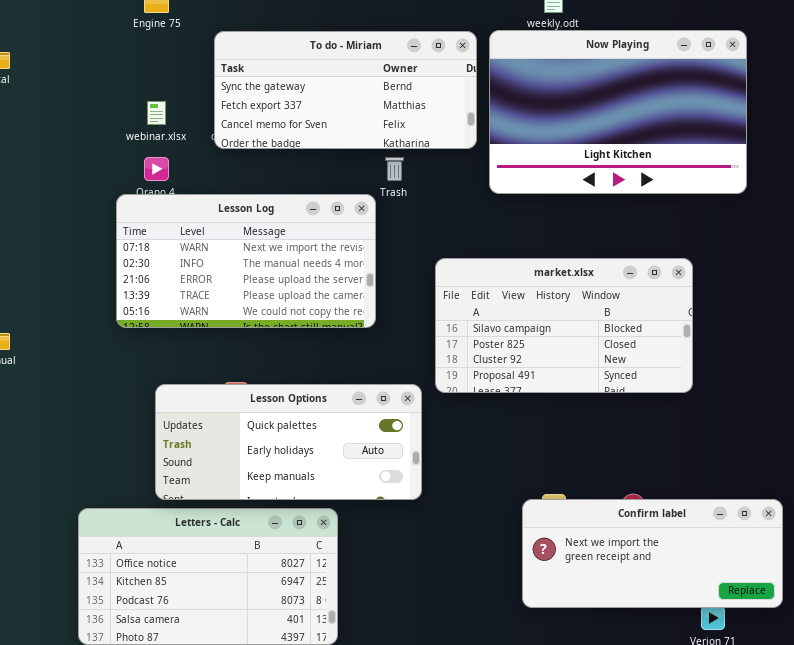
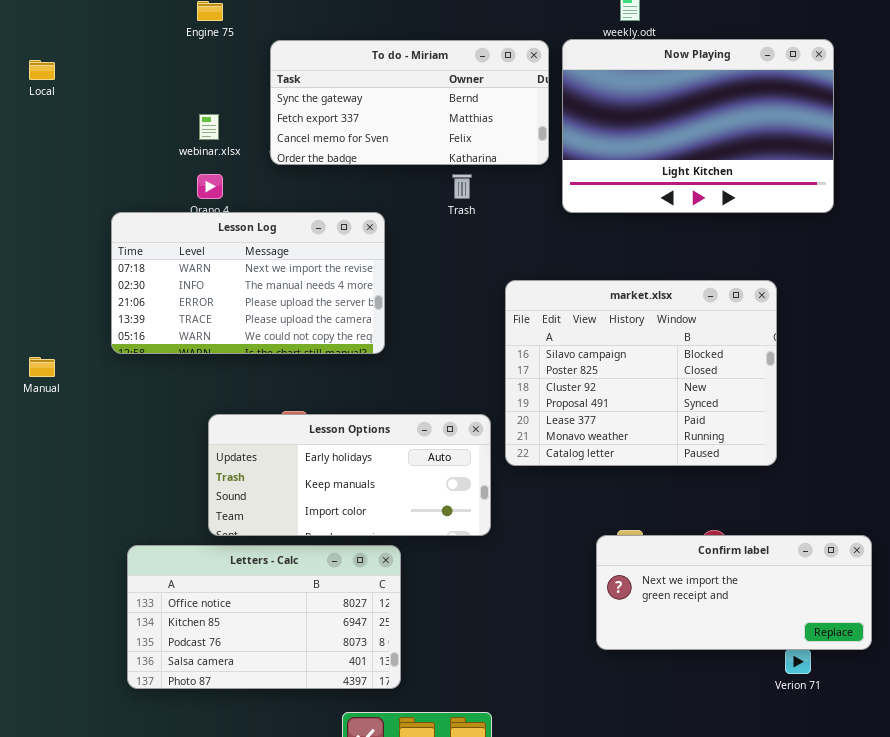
Lesson Log: [116,194,376,328] -> [111,212,385,354], moved
market.xlsx: [435,258,693,393] -> [505,280,777,466], resized
Lesson Options: [155,384,422,500] -> [208,414,491,536], scrolled down 1 row

